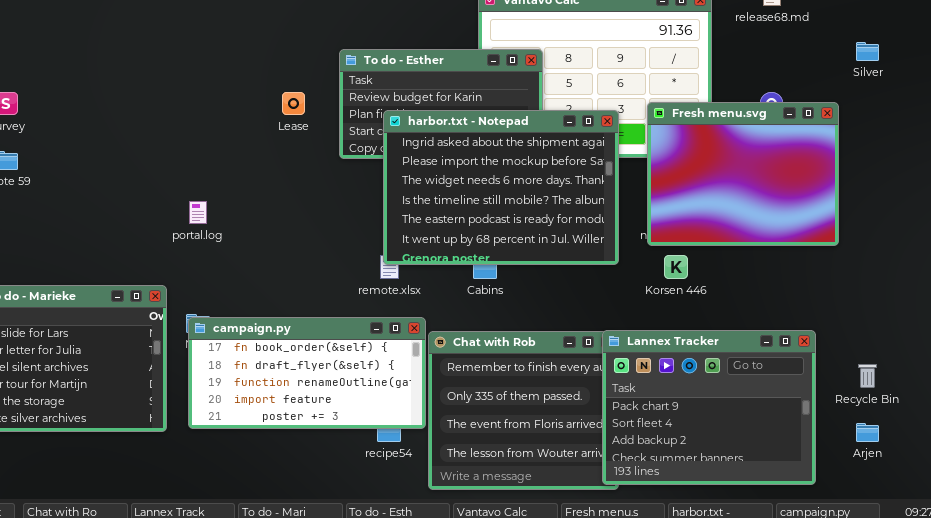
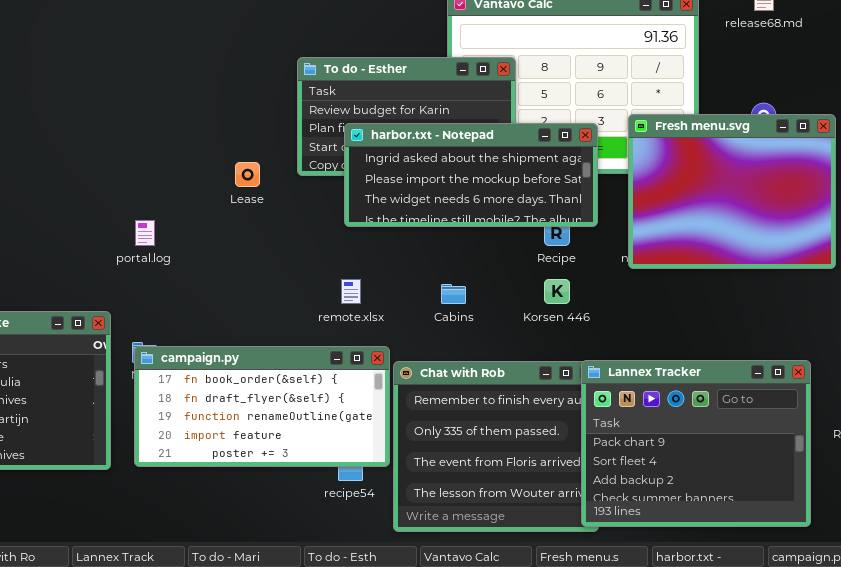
Lease: [282,92,305,115] -> [235,162,260,187], moved
harbor.txt - Notepad: [383,110,619,265] -> [344,123,598,227], resized
Korsen 446: [664,255,688,279] -> [544,279,570,304], moved

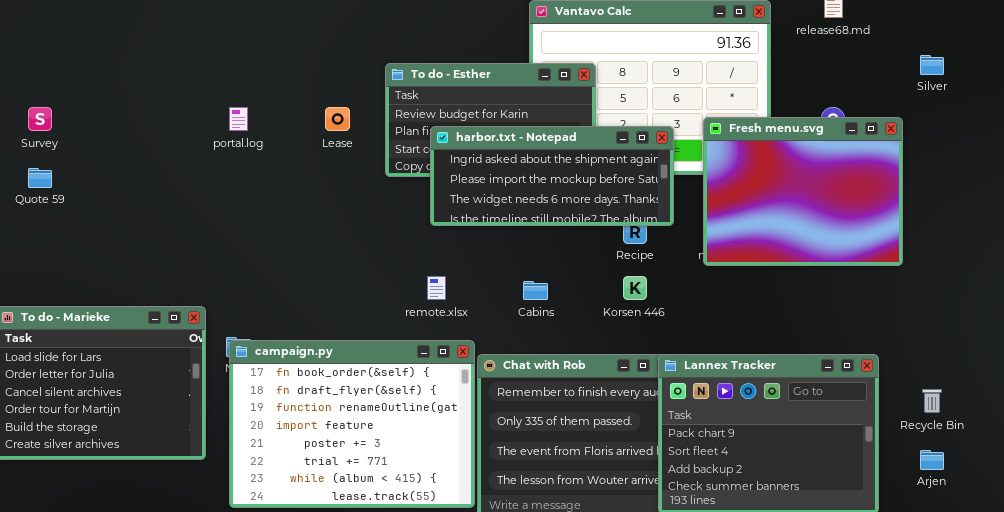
Lease: [235,162,260,187] -> [325,107,350,131], moved
portal.log: [135,220,155,246] -> [229,107,248,131], moved
campaign.py: [134,346,390,467] -> [229,340,475,508], resized

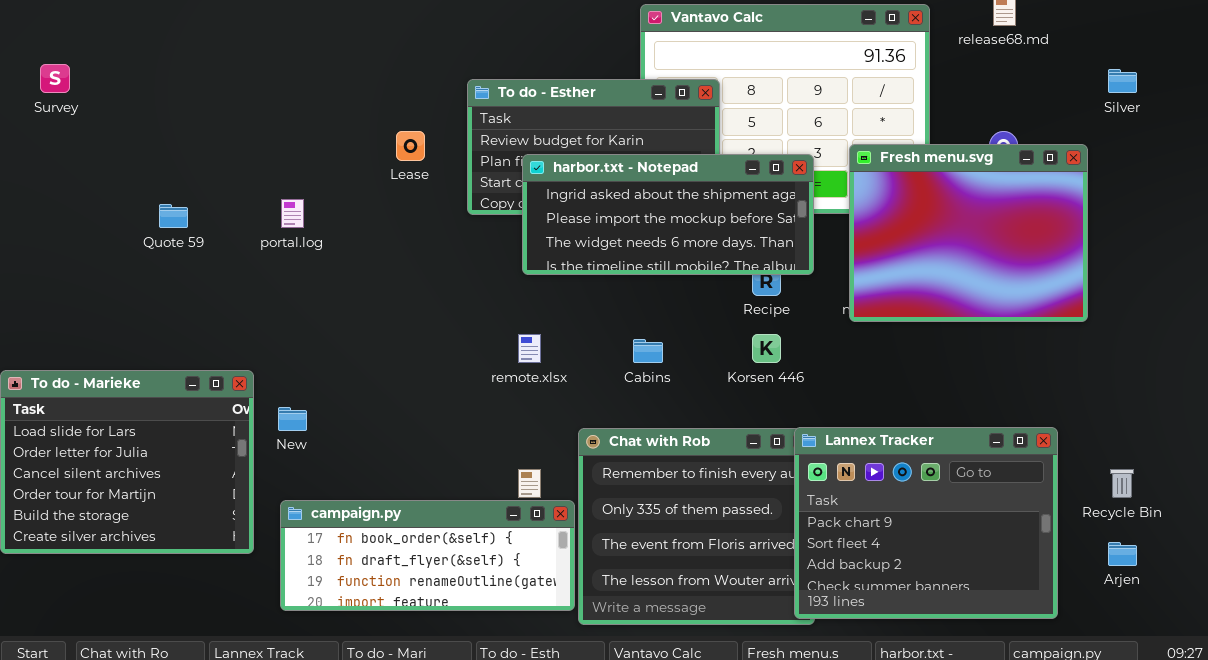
Survey: [28,107,52,131] -> [40,64,70,93], moved
portal.log: [229,107,248,131] -> [281,199,304,228], moved
Quote 59: [28,168,52,188] -> [159,204,188,228], moved
campaign.py: [229,340,475,508] -> [280,500,575,611], resized

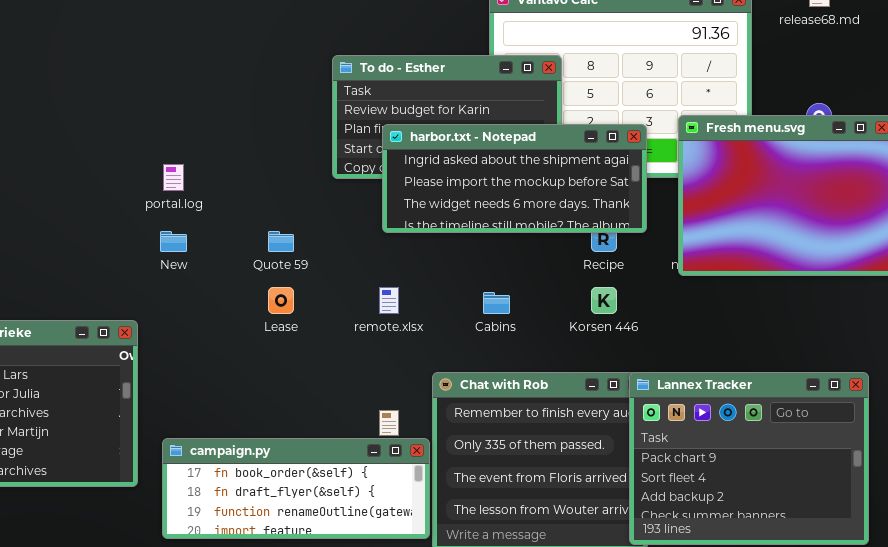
Lease: [396,131,425,161] -> [268,287,294,314], moved
Quote 59: [159,204,188,228] -> [268,231,294,252], moved
New: [278,407,307,431] -> [160,231,187,252], moved

